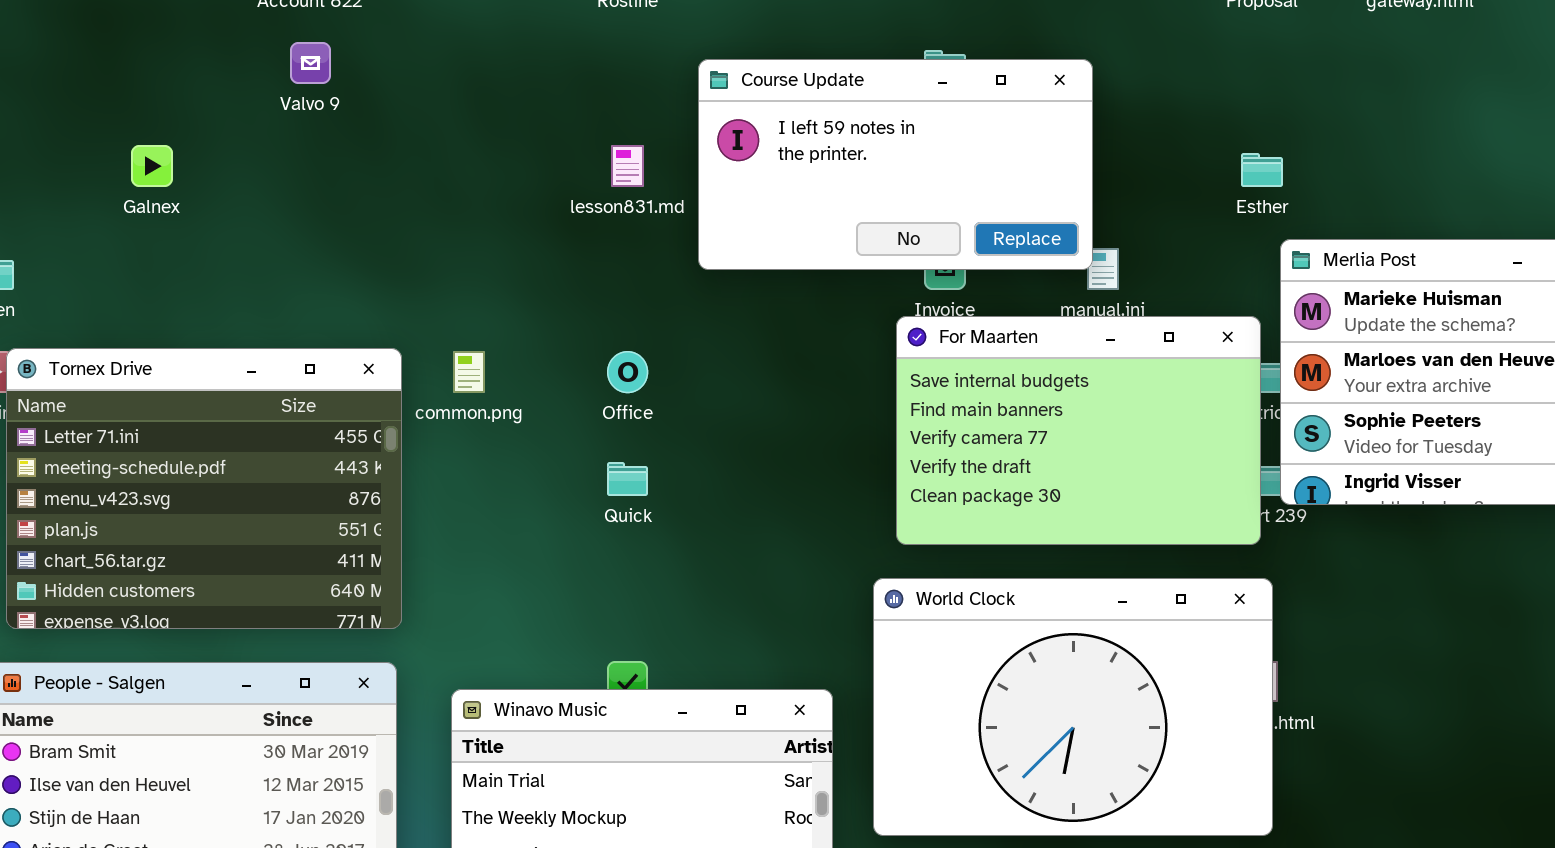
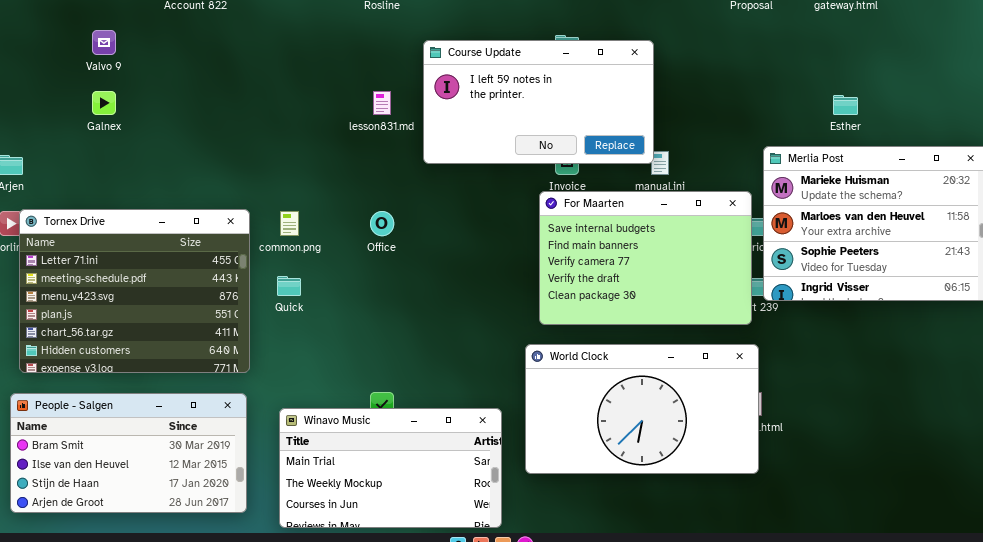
Valvo 9: [290,42,331,84] -> [92,30,116,55], moved
Esther: [1241,153,1283,187] -> [833,95,858,115], moved
Quick: [607,462,648,496] -> [277,276,301,296], moved
World Clock: [873,578,1273,836] -> [525,344,759,474], resized

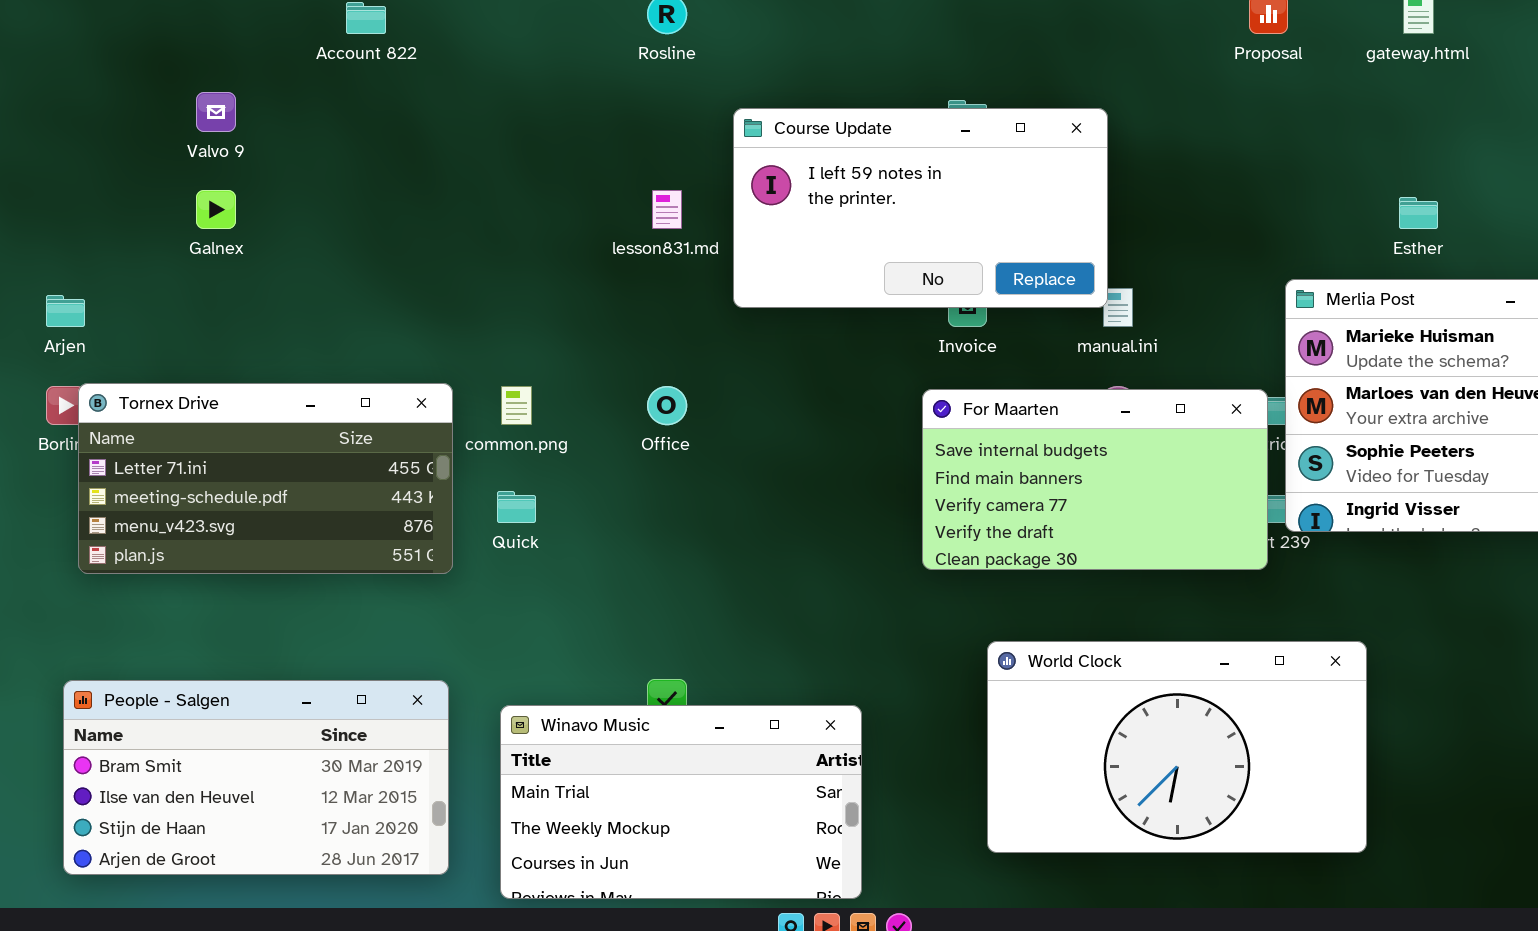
For Maarten: [539,191,752,325] -> [922,389,1268,570], resized
Tornex Drive: [19,209,250,373] -> [78,383,453,574], resized
World Clock: [525,344,759,474] -> [987,641,1367,853], moved

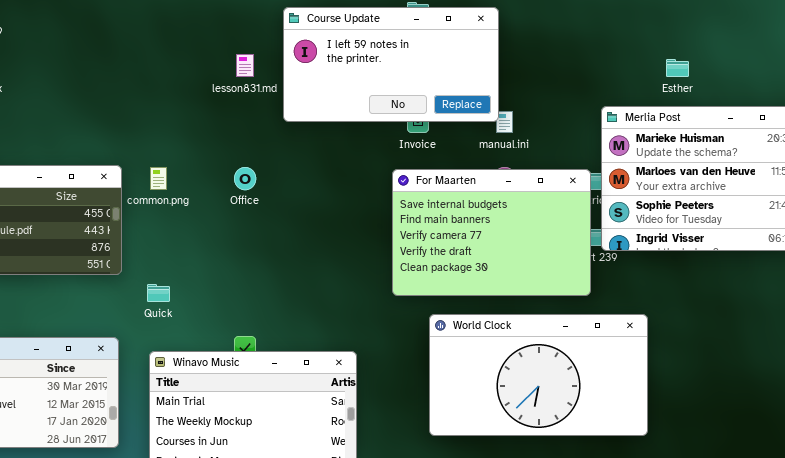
For Maarten: [922,389,1268,570] -> [392,169,591,296], resized
Quick: [497,491,536,523] -> [147,284,170,302], moved

